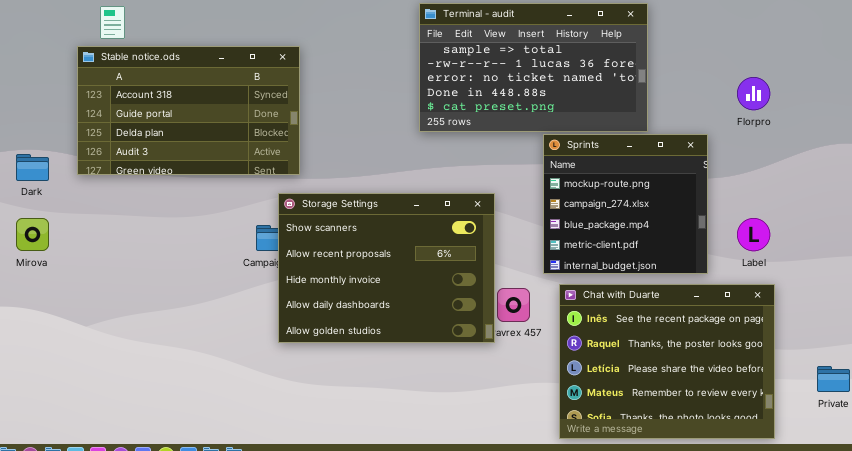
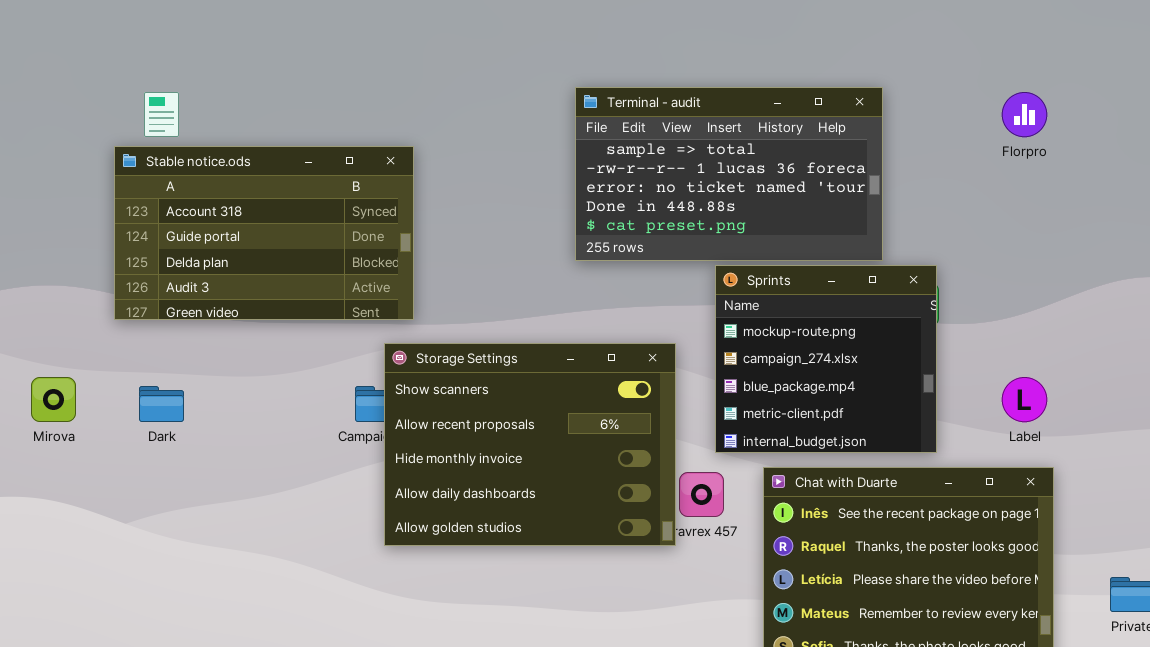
Florpro: [737,77,770,110] -> [1002,92,1047,137], moved
Sprints: [543,134,708,274] -> [715,265,937,453], moved
Dark: [16,154,49,181] -> [139,386,184,422], moved

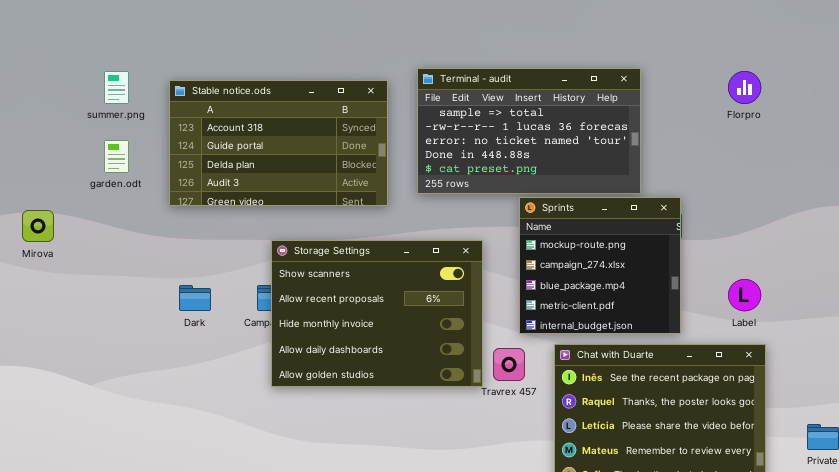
Stable notice.ods: [114,146,414,320] -> [169,80,388,206], moved
Storage Settings: [384,343,676,546] -> [271,240,483,387], moved
Mirova: [31,377,76,422] -> [22,210,54,242], moved
Dark: [139,386,184,422] -> [179,285,211,311], moved

